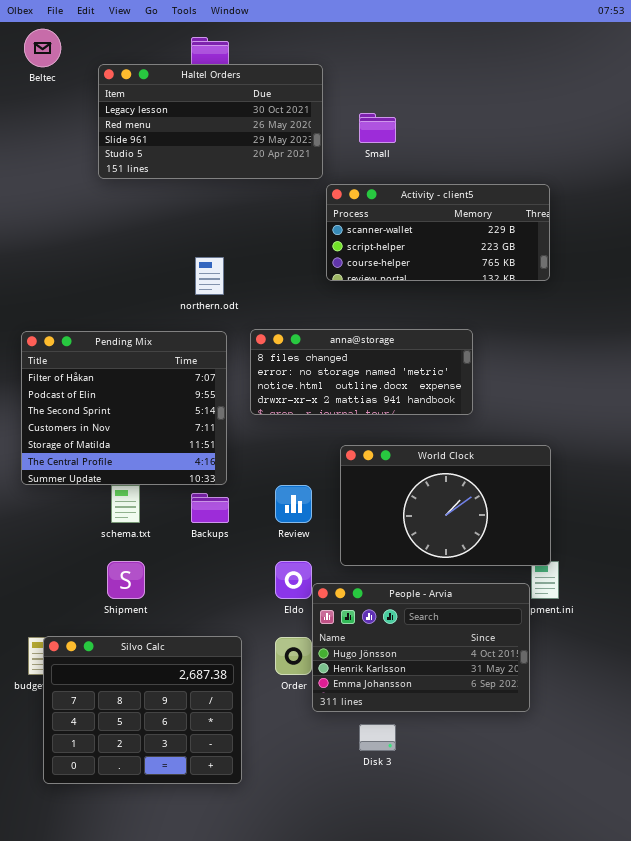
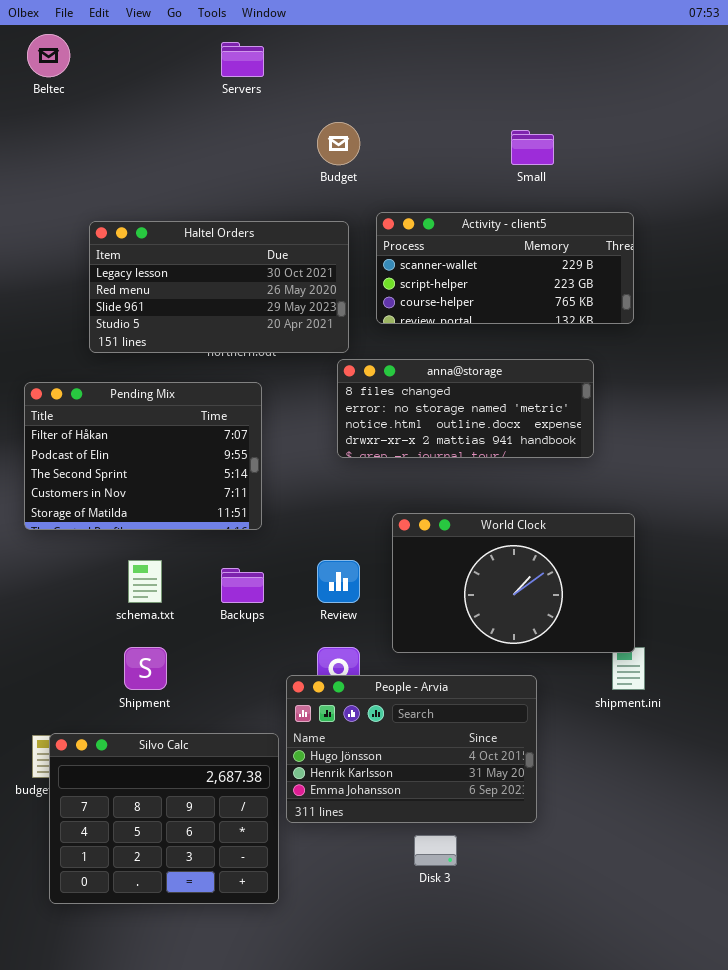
Haltel Orders: [98,64,323,179] -> [89,221,349,353], moved
Small: [359,113,396,143] -> [511,130,554,165], moved
anna@storage: [250,329,473,415] -> [337,359,594,458], moved
Pending Mix: [21,331,227,485] -> [24,382,262,530], resized
People - Arvia: [312,583,530,712] -> [286,675,537,823], moved

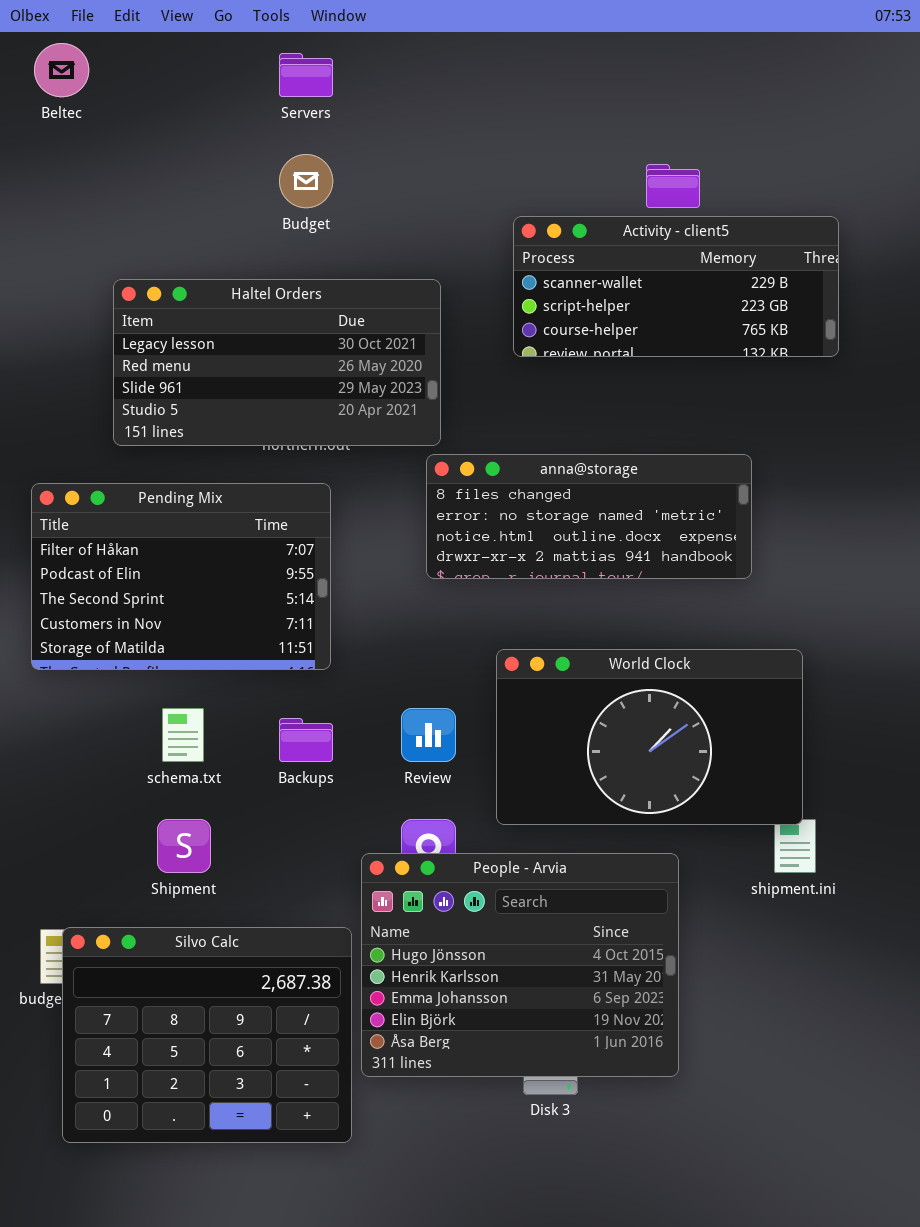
Budget: [317,122,360,165] -> [279,154,333,208], moved
Activity - client5: [376,212,634,324] -> [513,216,839,357], moved
People - Arvia: [286,675,537,823] -> [361,853,679,1077], resized

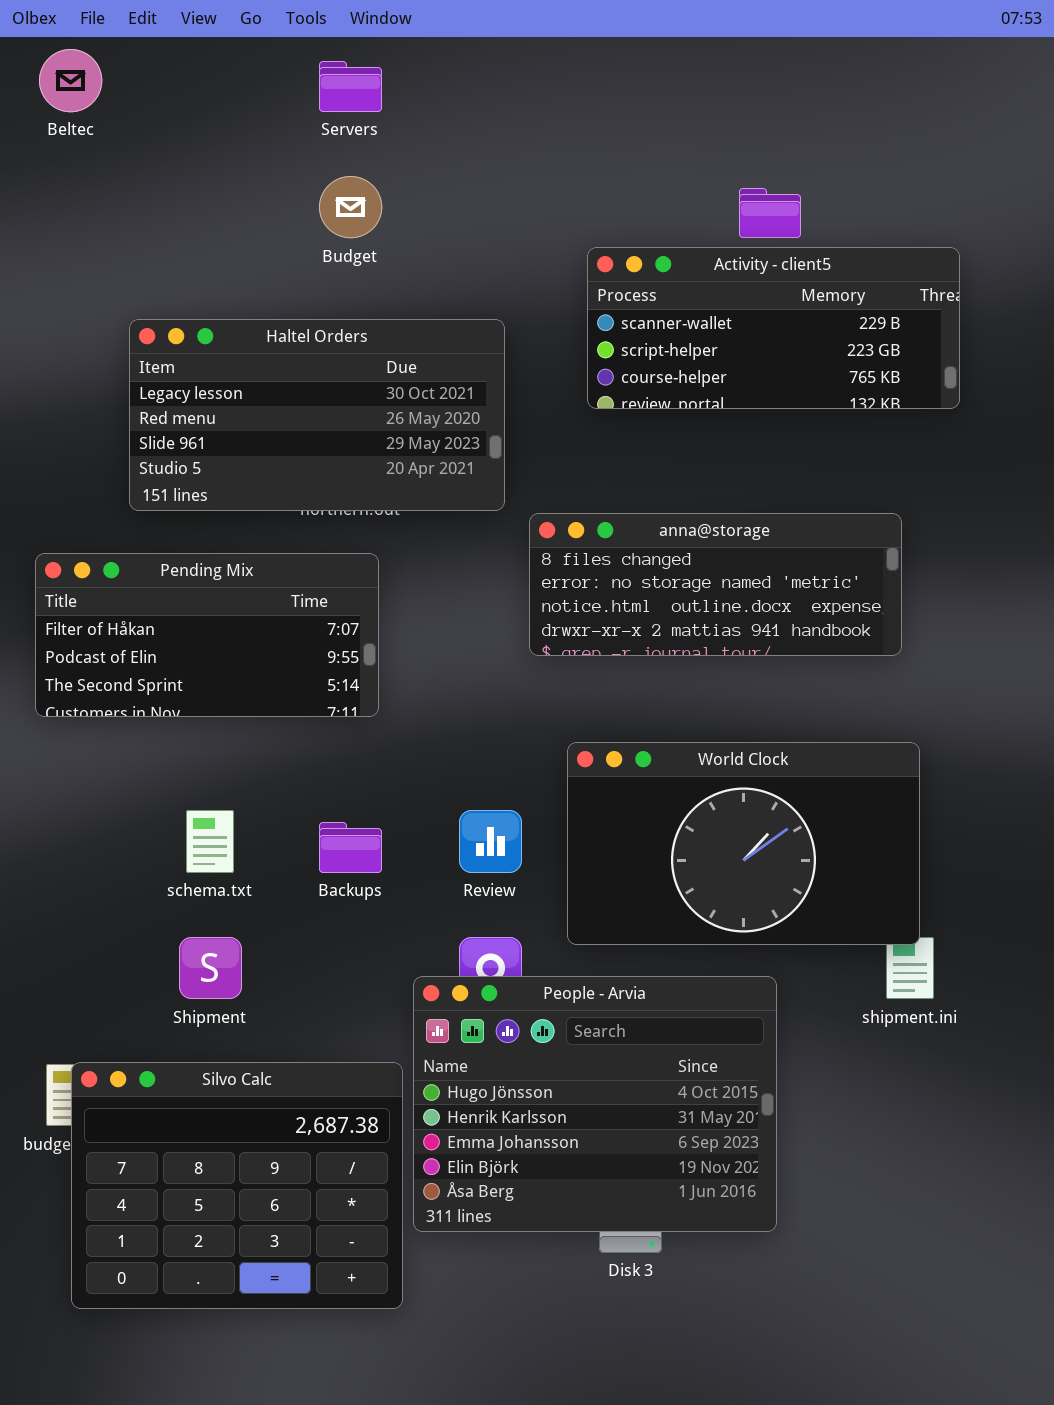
anna@storage: [426,454,752,579] -> [529,513,902,656], moved
Pending Mix: [31,483,331,670] -> [35,553,379,717], resized

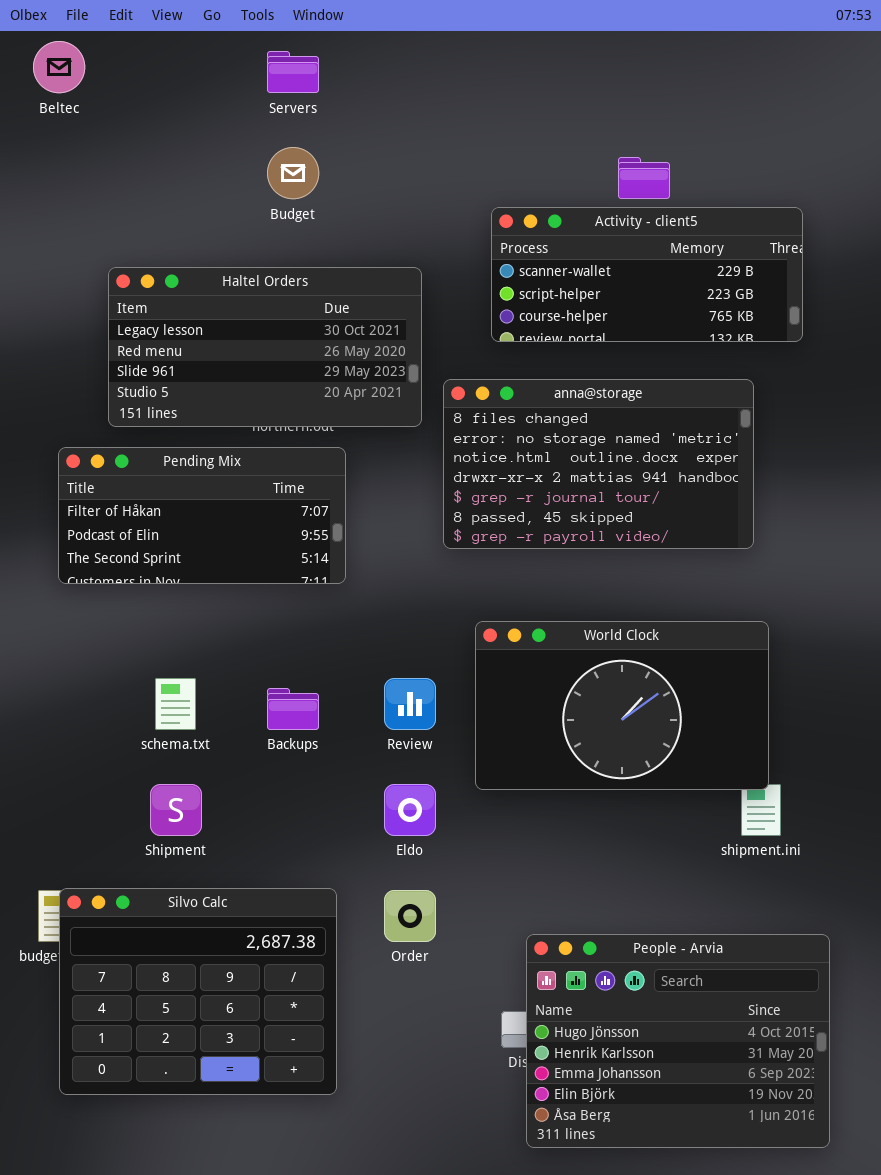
anna@storage: [529,513,902,656] -> [443,379,754,549], resized
Pending Mix: [35,553,379,717] -> [58,447,346,584], moved
People - Arvia: [413,976,777,1232] -> [526,934,830,1148], moved

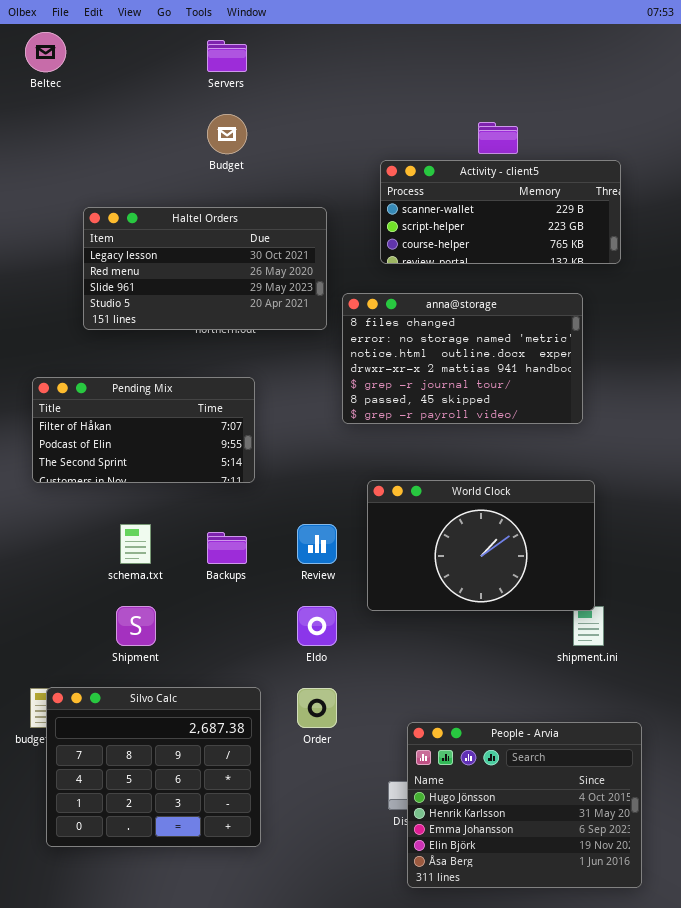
Pending Mix: [58,447,346,584] -> [32,377,255,483], moved

